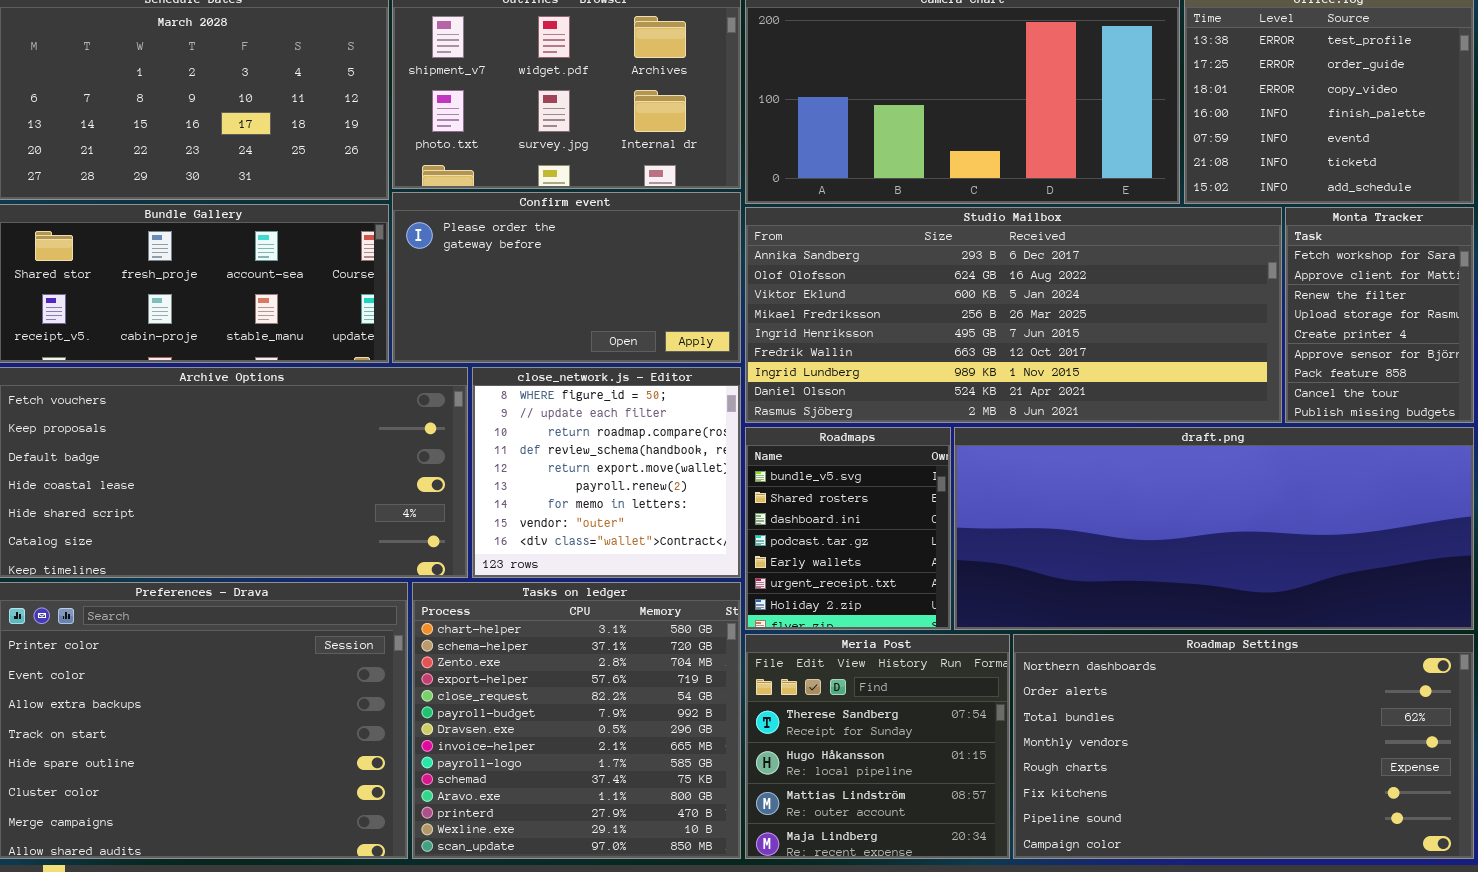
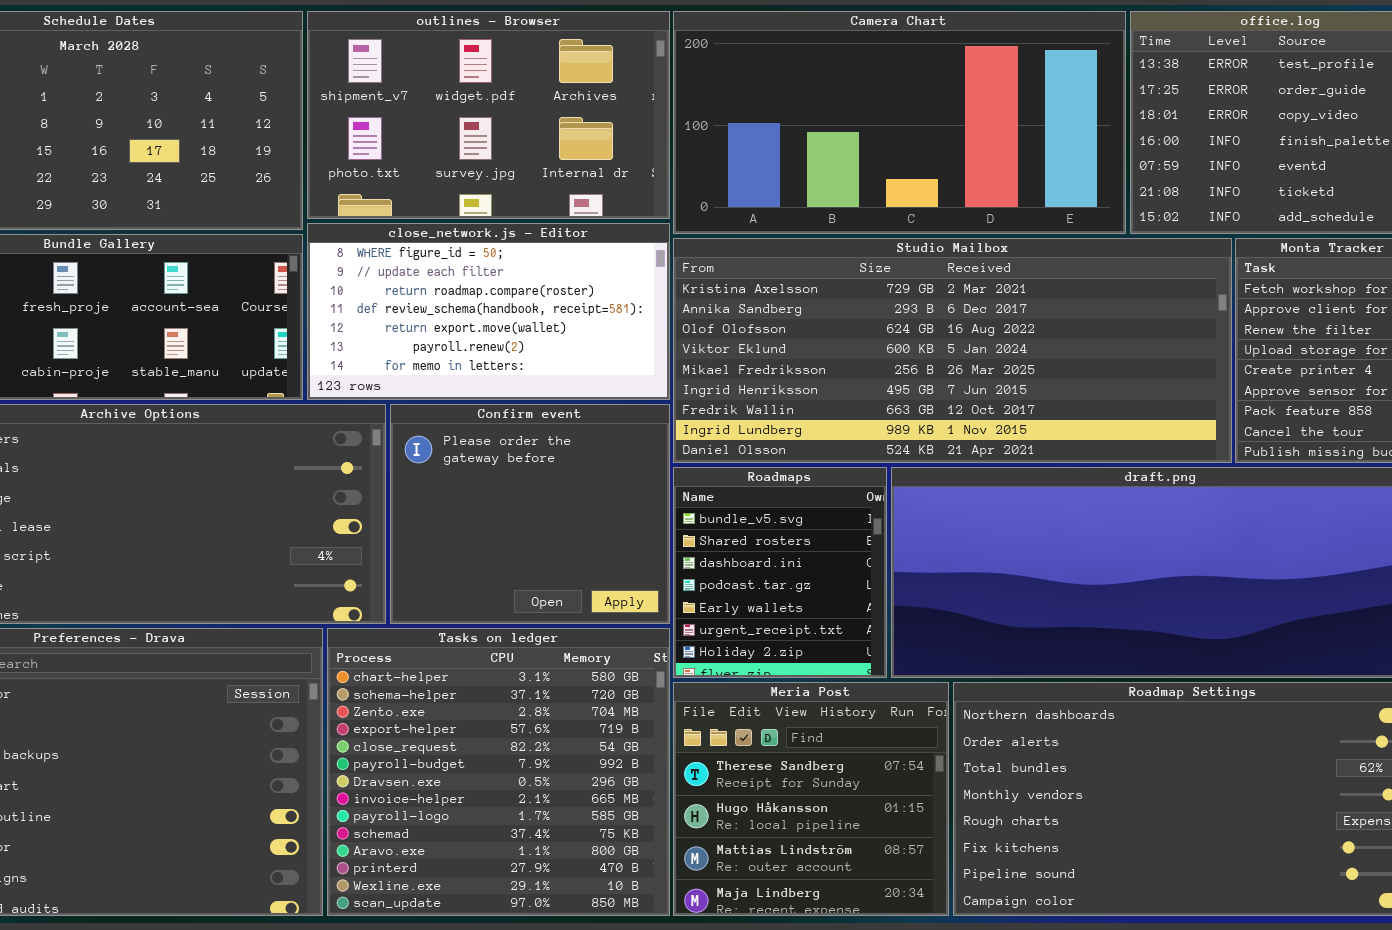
Confirm event: [392,192,741,363] -> [390,404,670,624], moved, resized
Studio Mailbox: [745,207,1282,423] -> [673,238,1232,463], scrolled up 1 row
close_network.js - Editor: [472,367,741,578] -> [307,223,670,400], moved, resized

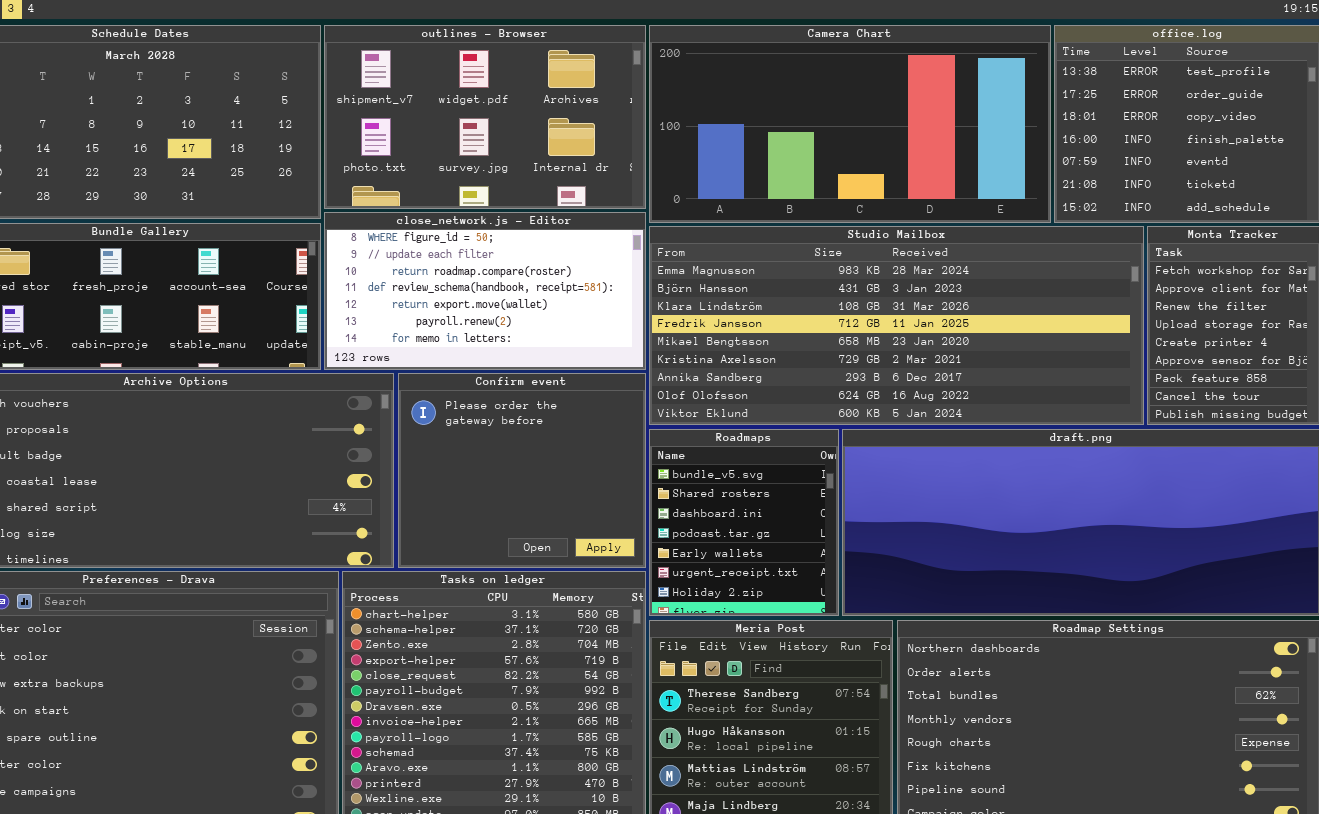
Studio Mailbox: [673,238,1232,463] -> [649,226,1144,425], scrolled up 5 rows

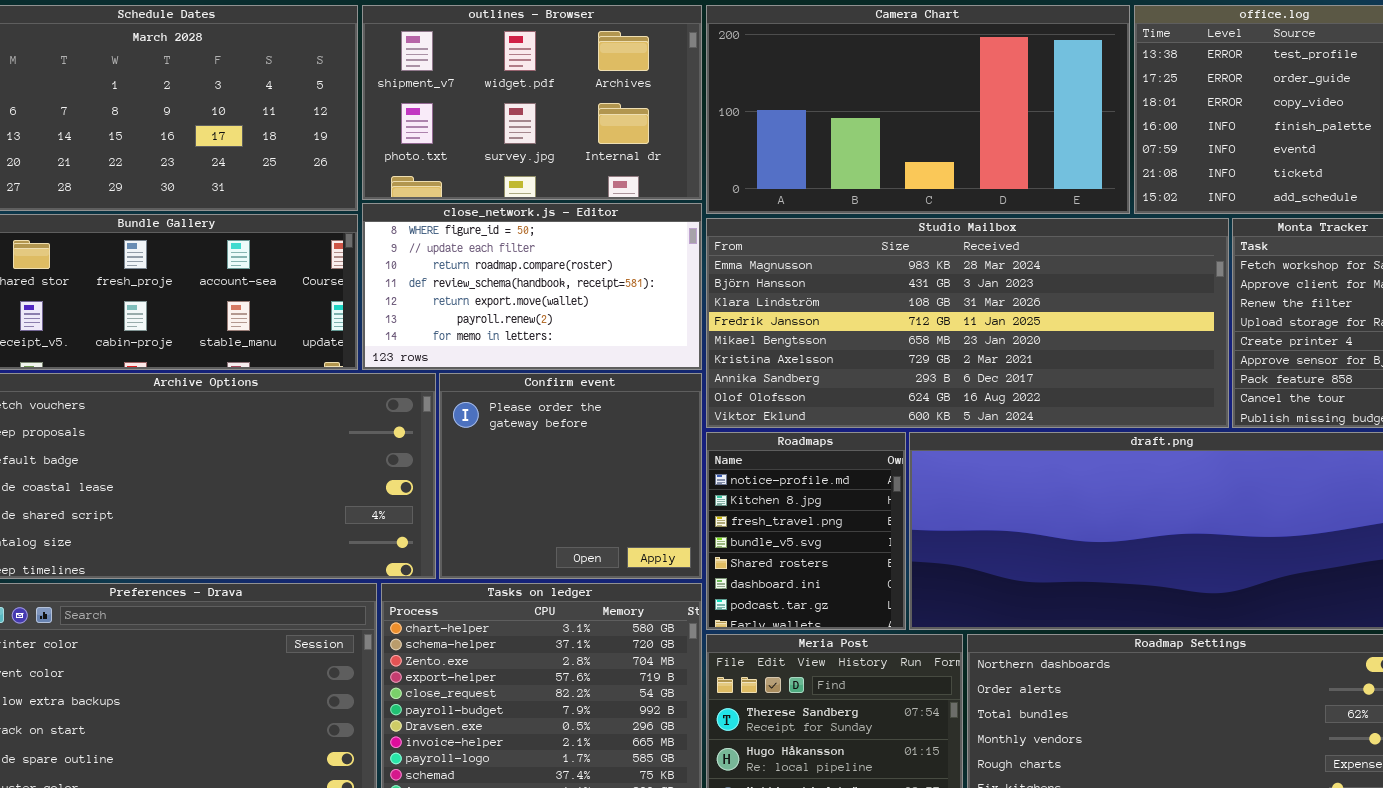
Roadmaps: [649,429,839,616] -> [706,432,906,630], scrolled up 3 rows

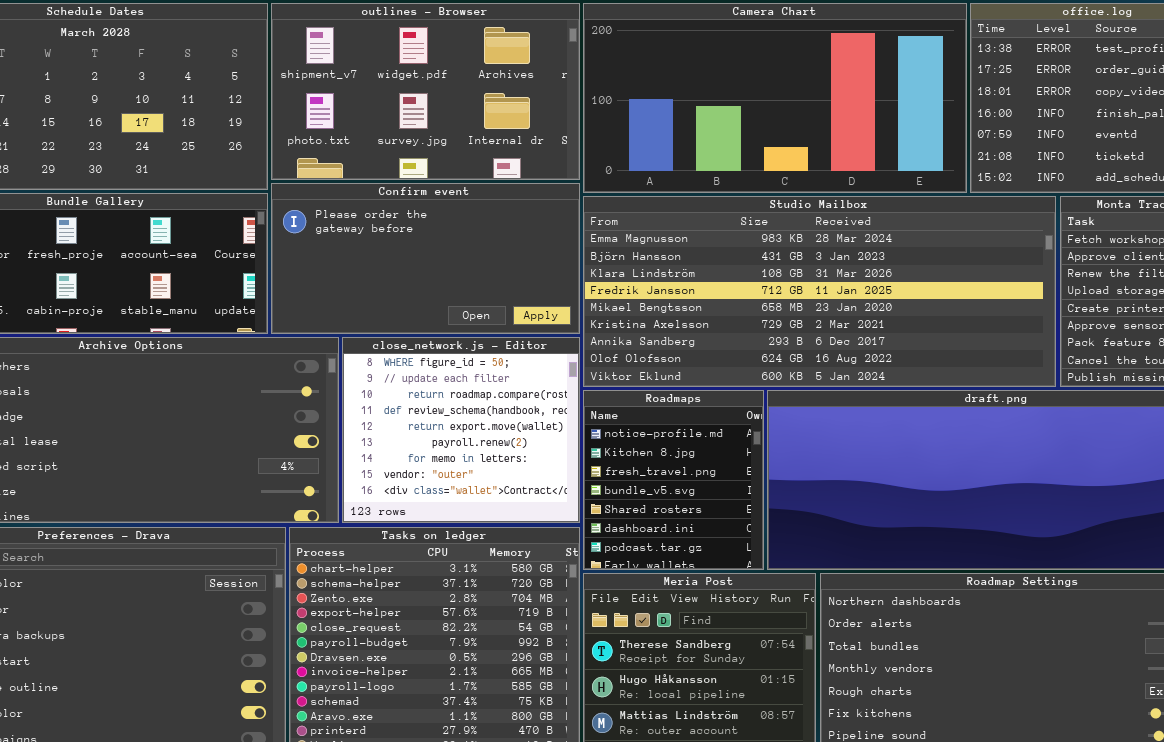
close_network.js - Editor: [362,203,702,370] -> [342,337,580,523], moved, resized
Confirm event: [439,373,702,579] -> [271,183,580,334], moved, resized

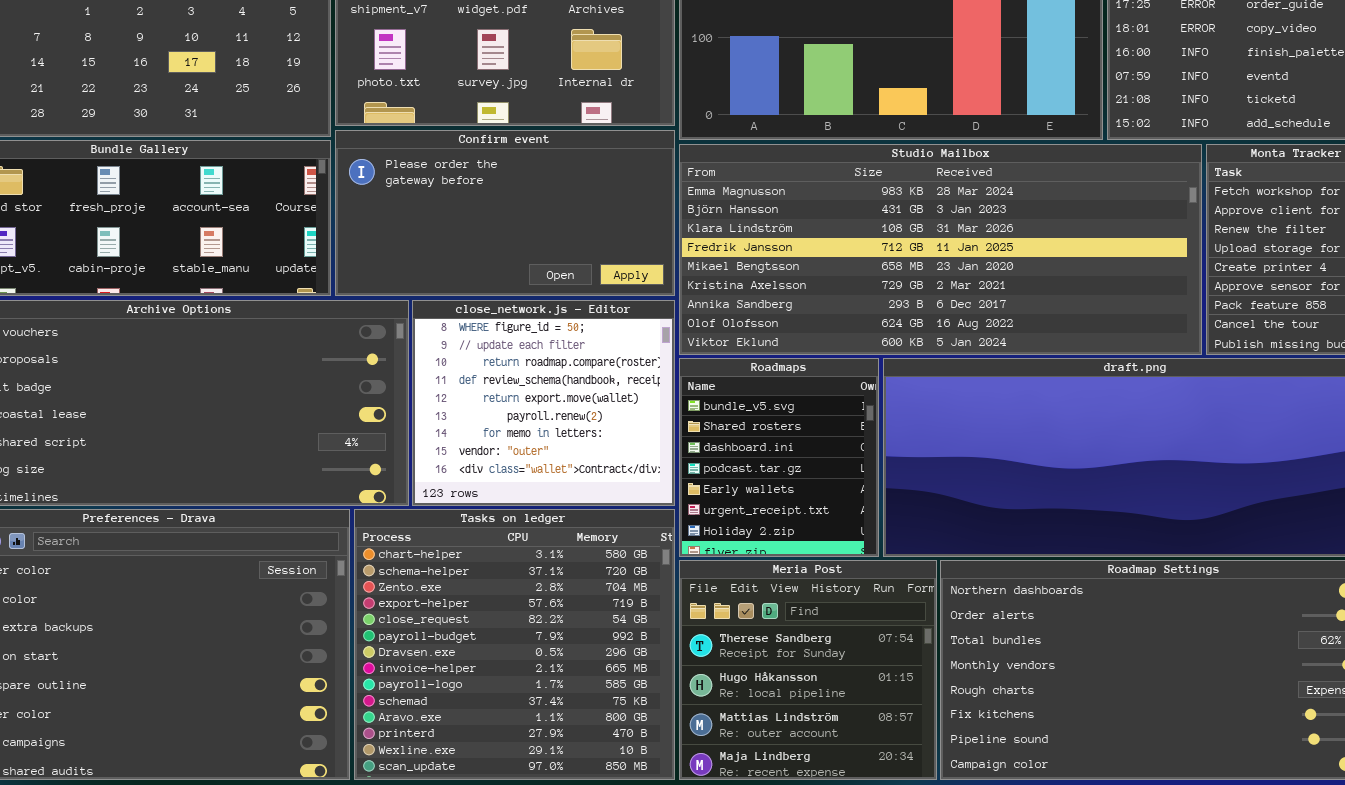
Roadmaps: [583,390,764,570] -> [679,358,879,557], scrolled down 3 rows

